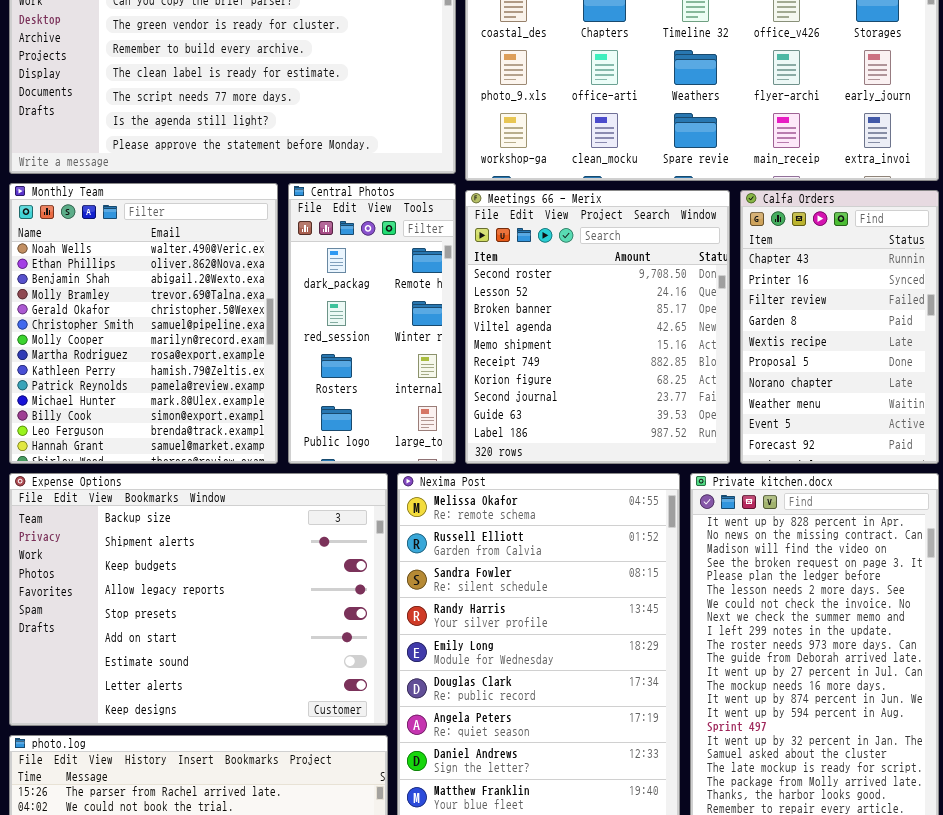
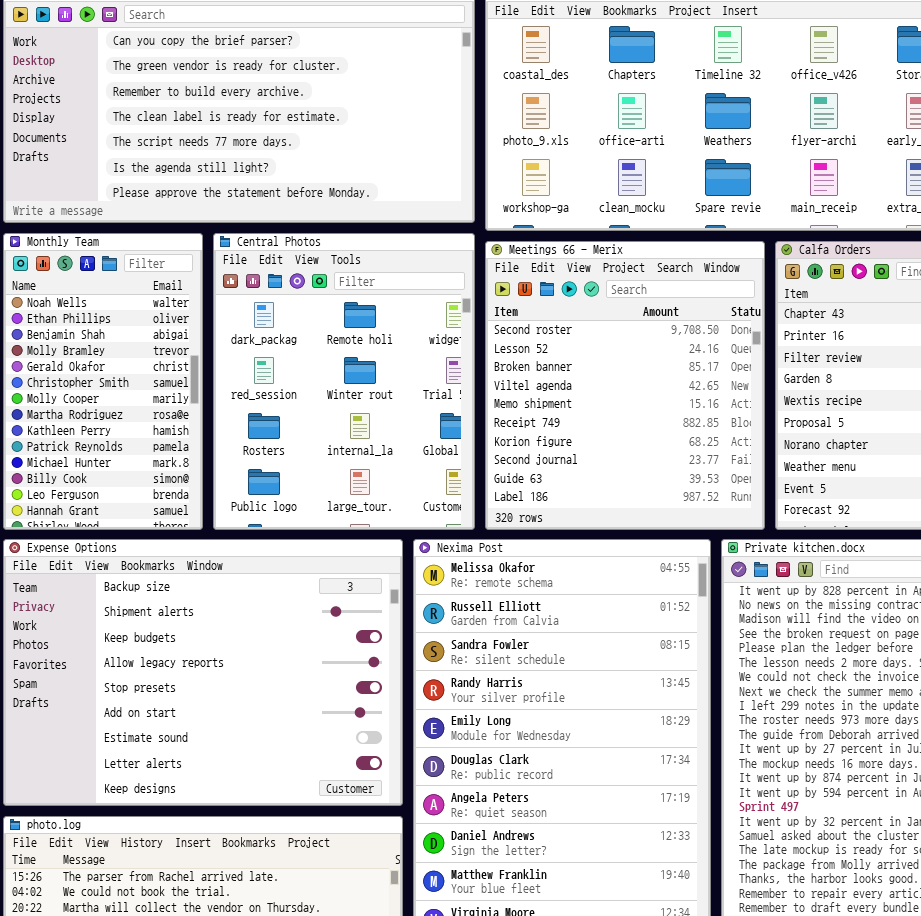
Monthly Team: [9,183,278,464] -> [3,233,203,530], resized
Central Photos: [288,183,456,464] -> [213,233,475,530], resized

